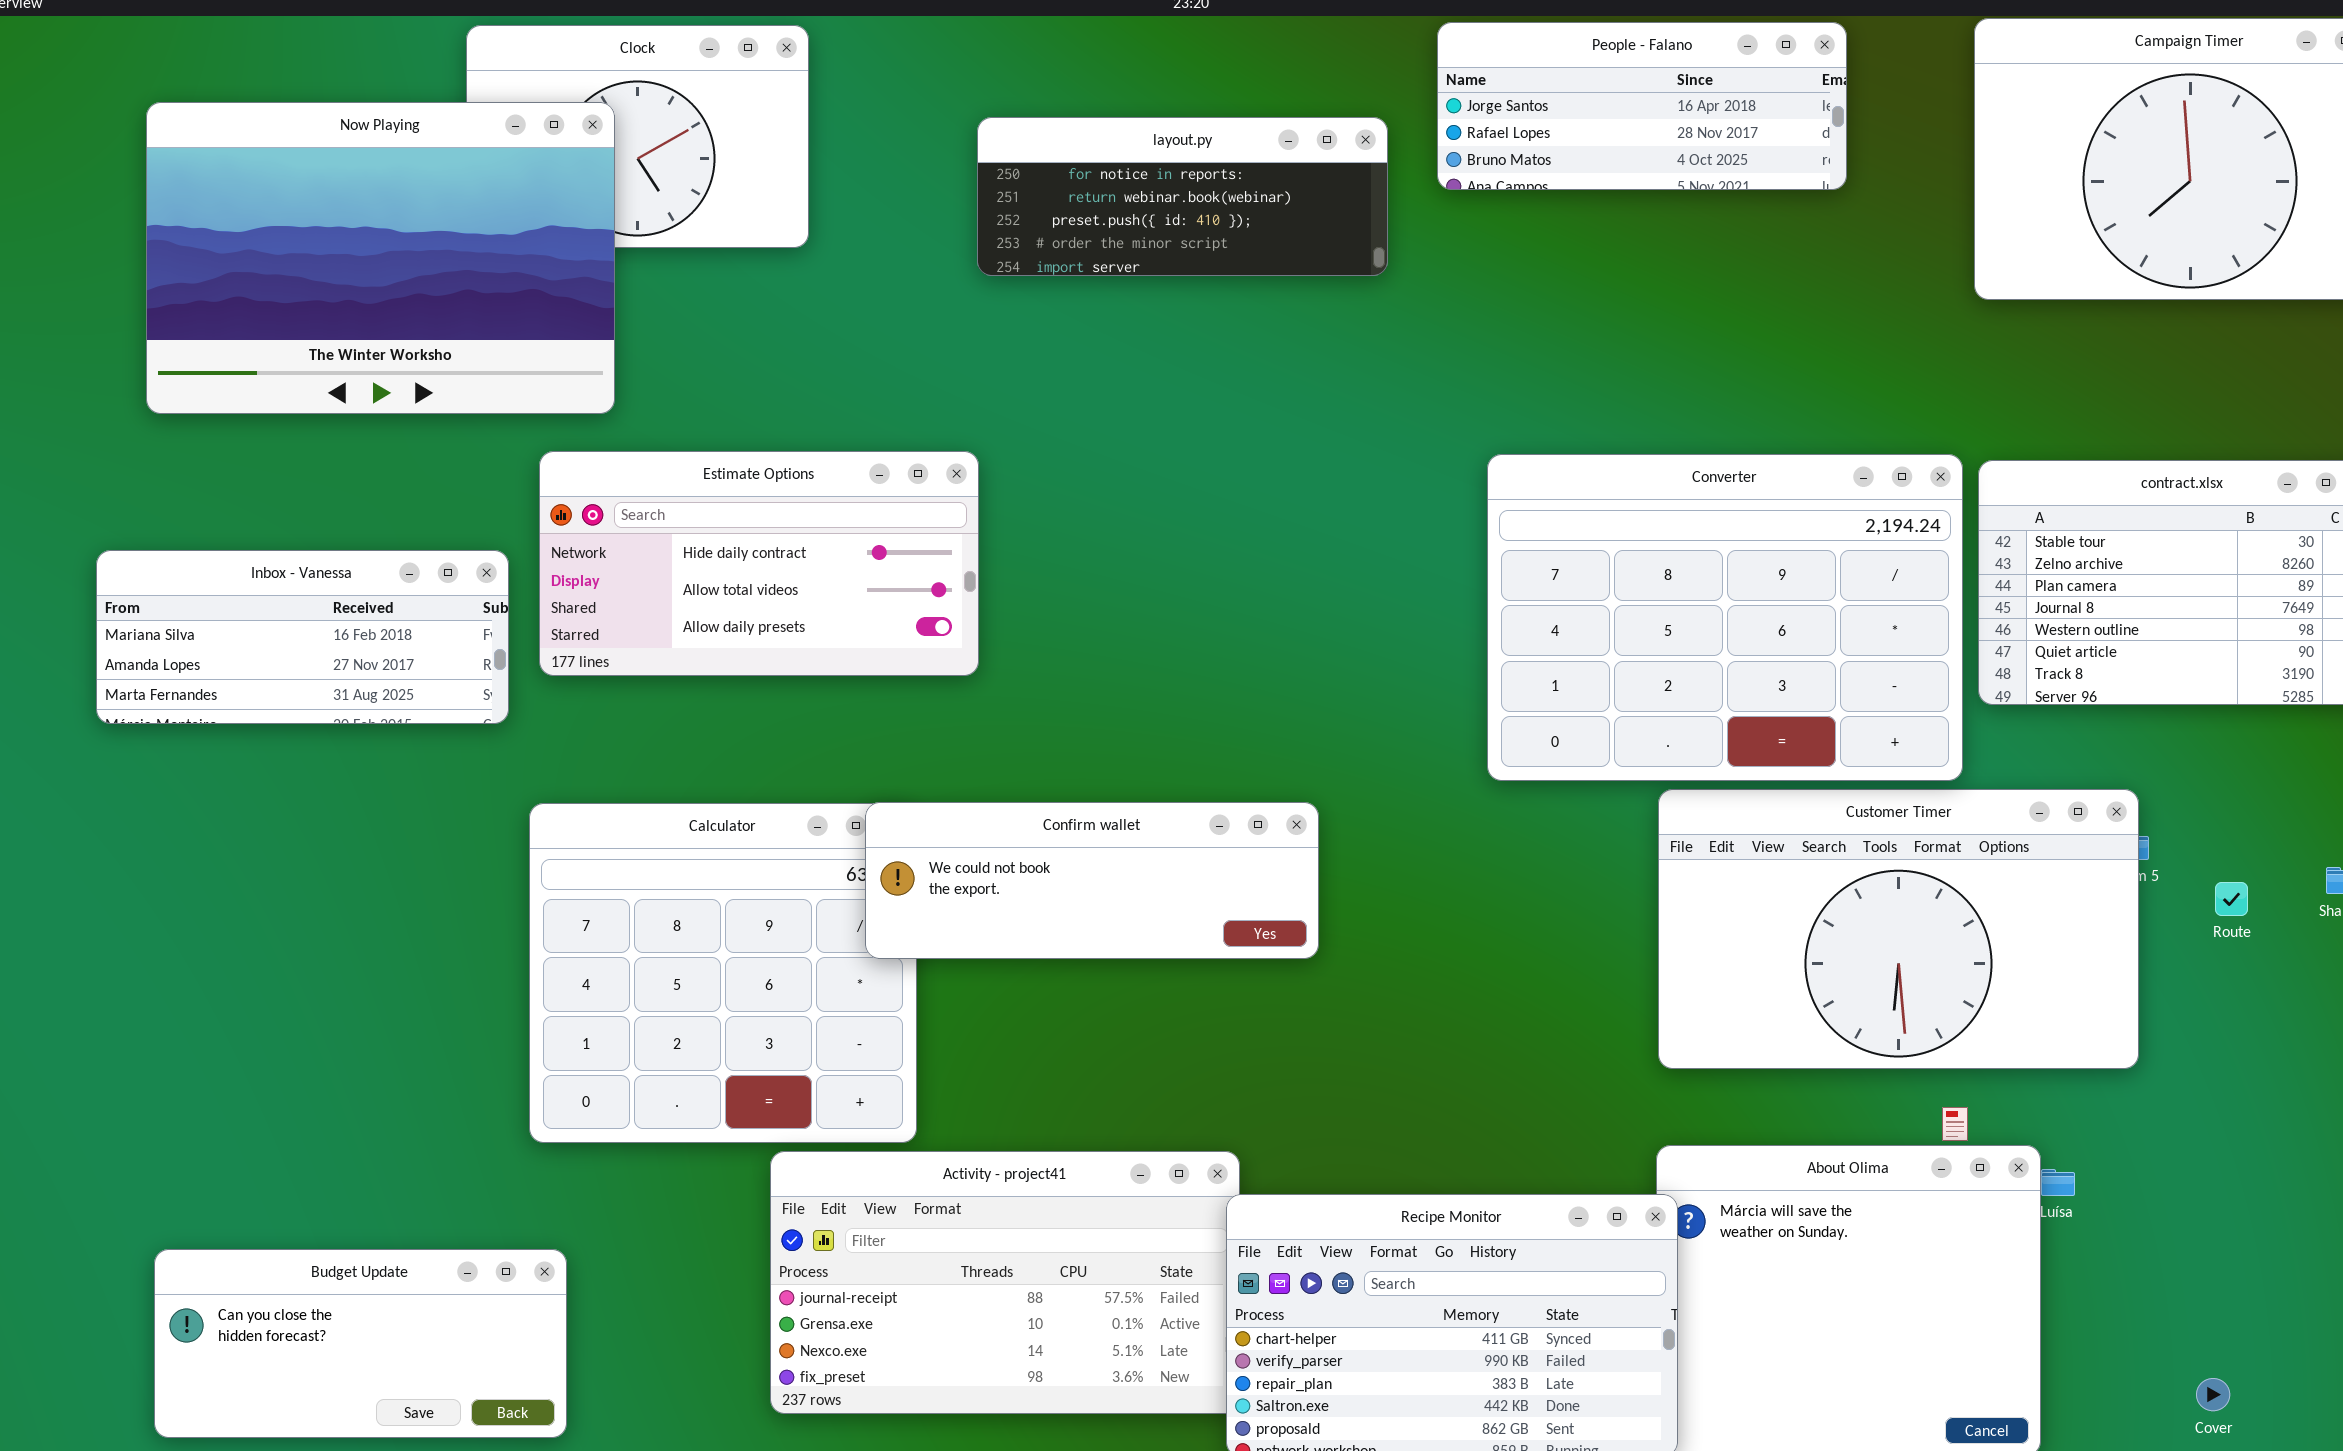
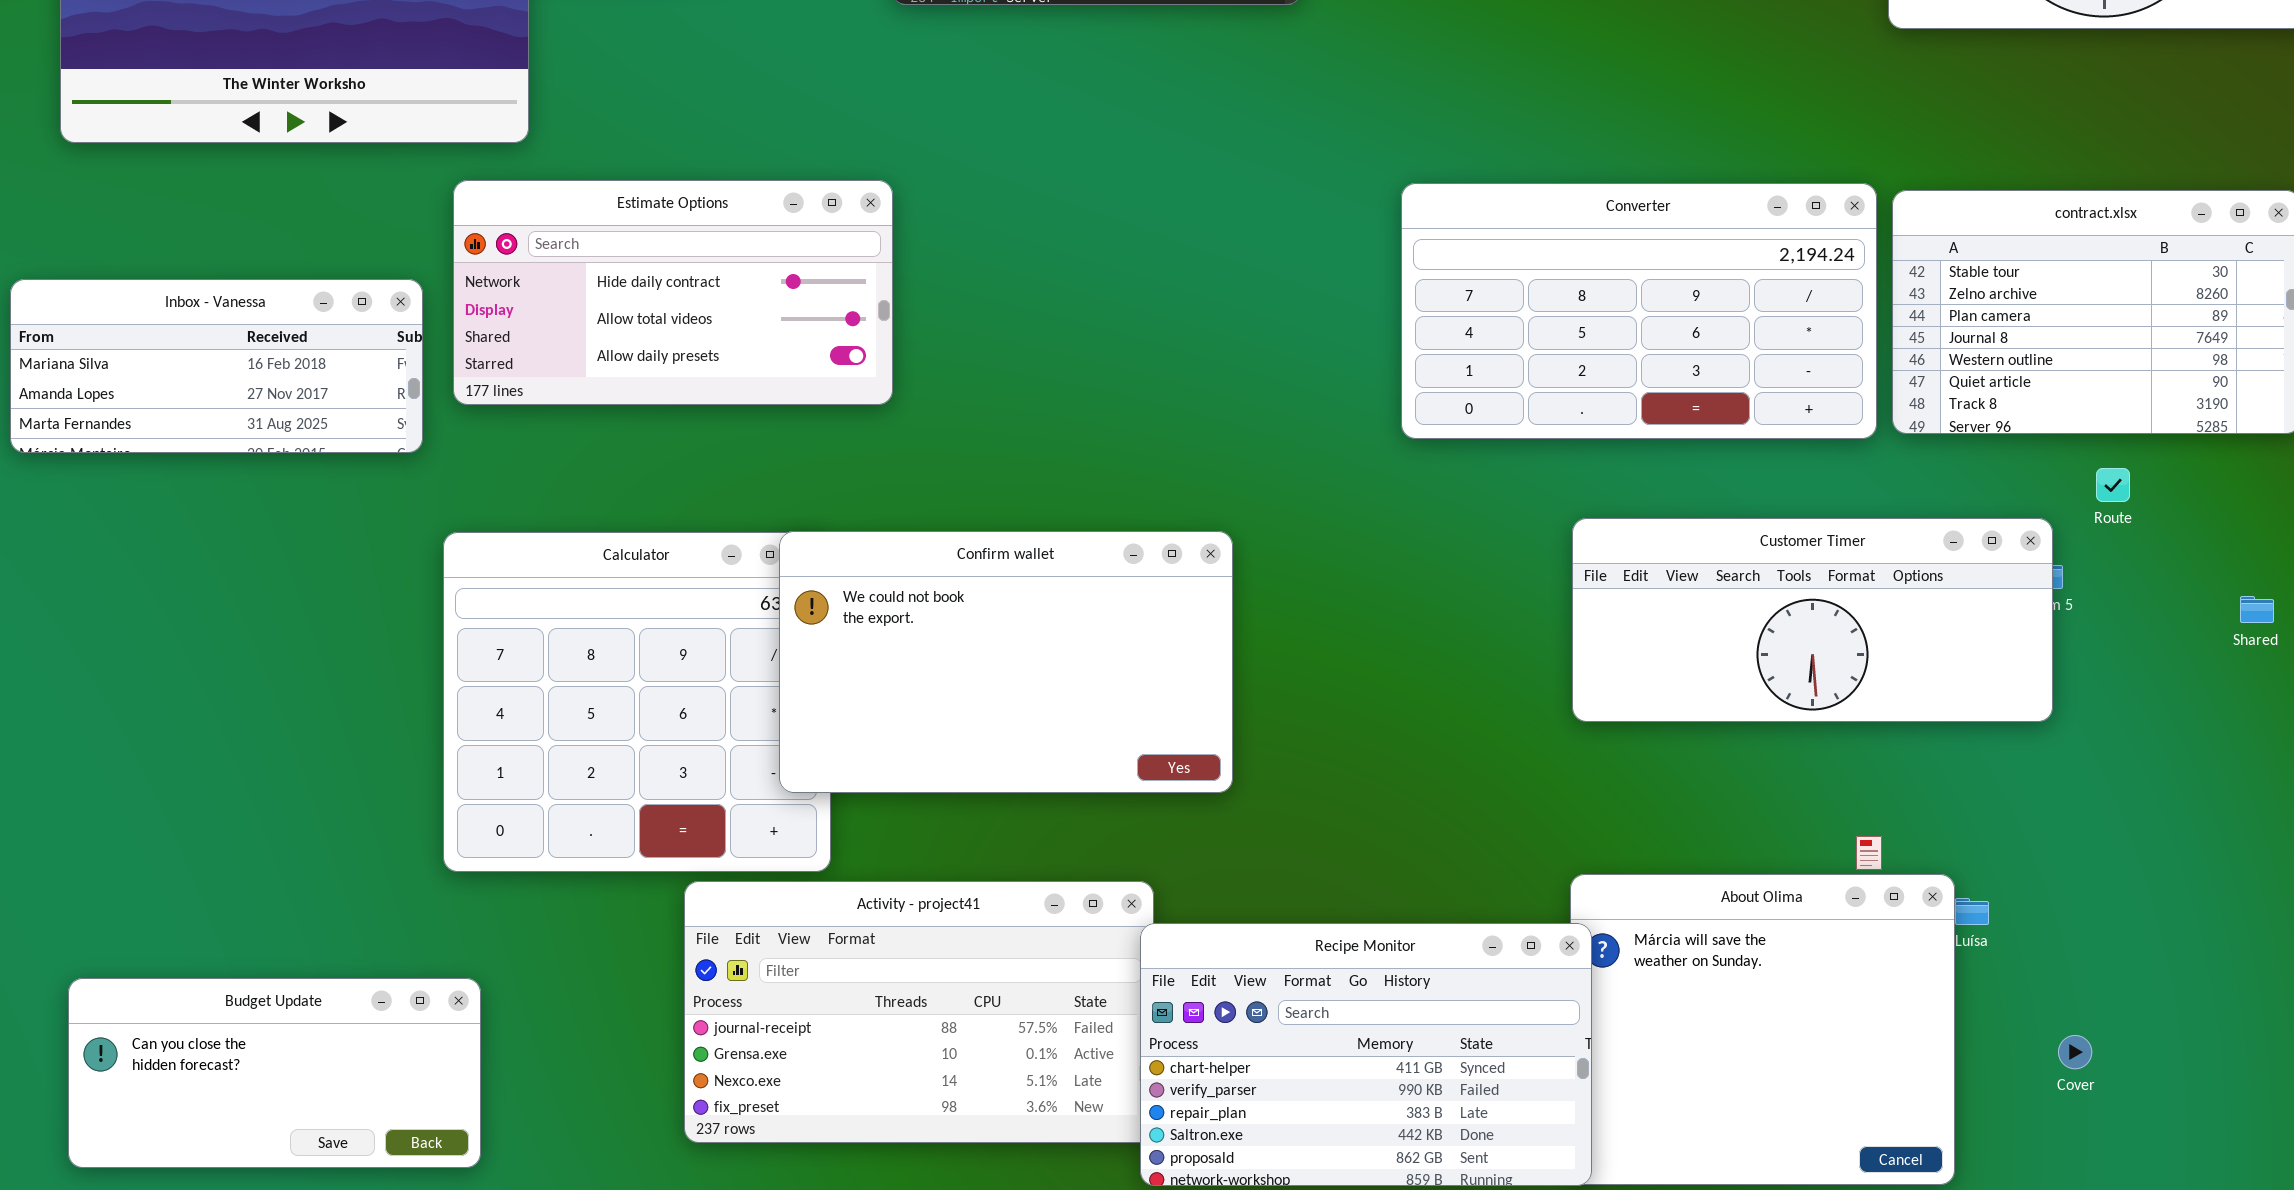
Converter: [1487,454,1963,781] -> [1401,183,1877,439], resized
Customer Timer: [1658,789,2139,1069] -> [1572,518,2053,722], resized
Confirm wallet: [865,802,1319,959] -> [779,531,1233,793], resized
Route: [2215,882,2248,916] -> [2096,468,2130,502], moved
Cover: [2196,1378,2230,1411] -> [2058,1035,2092,1069], moved

